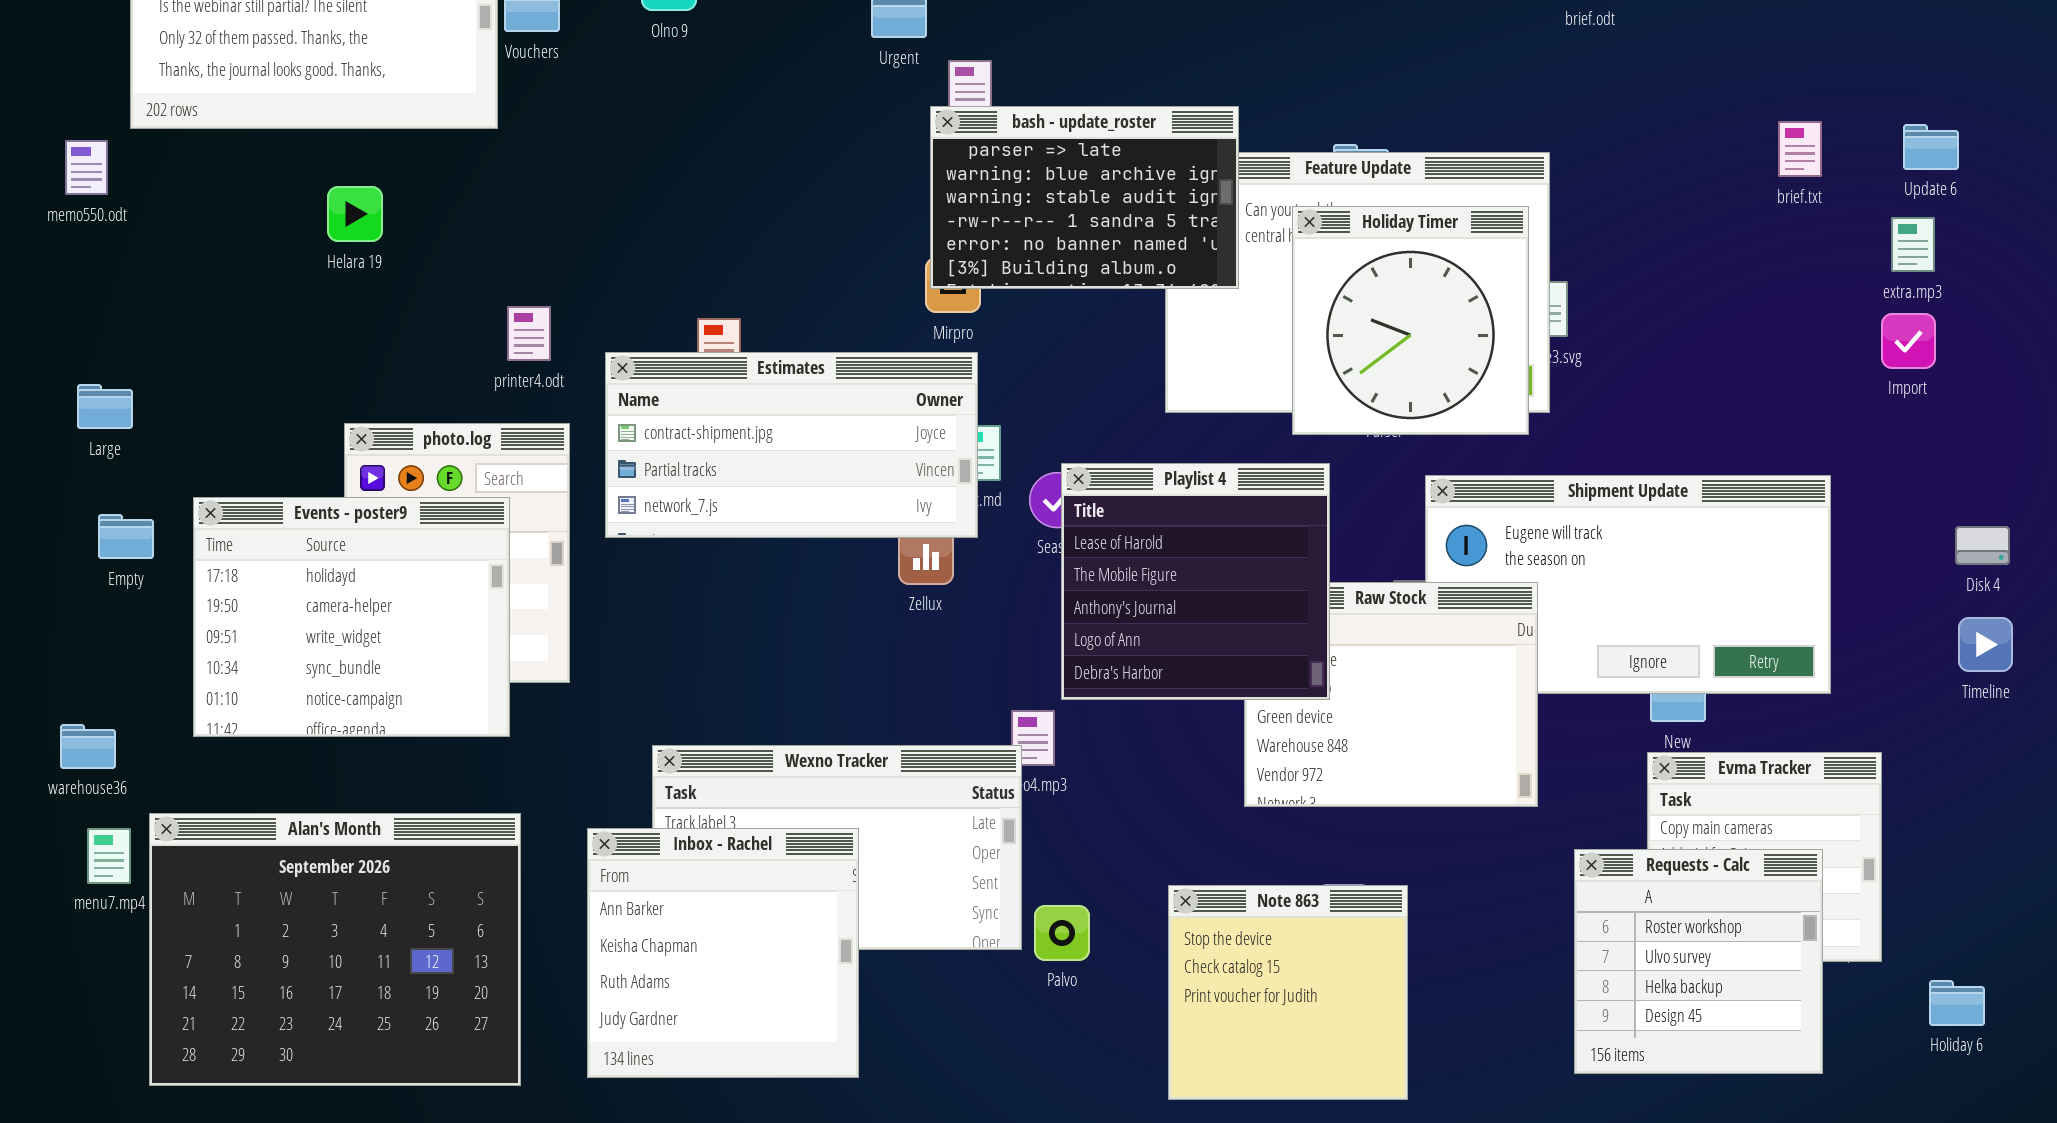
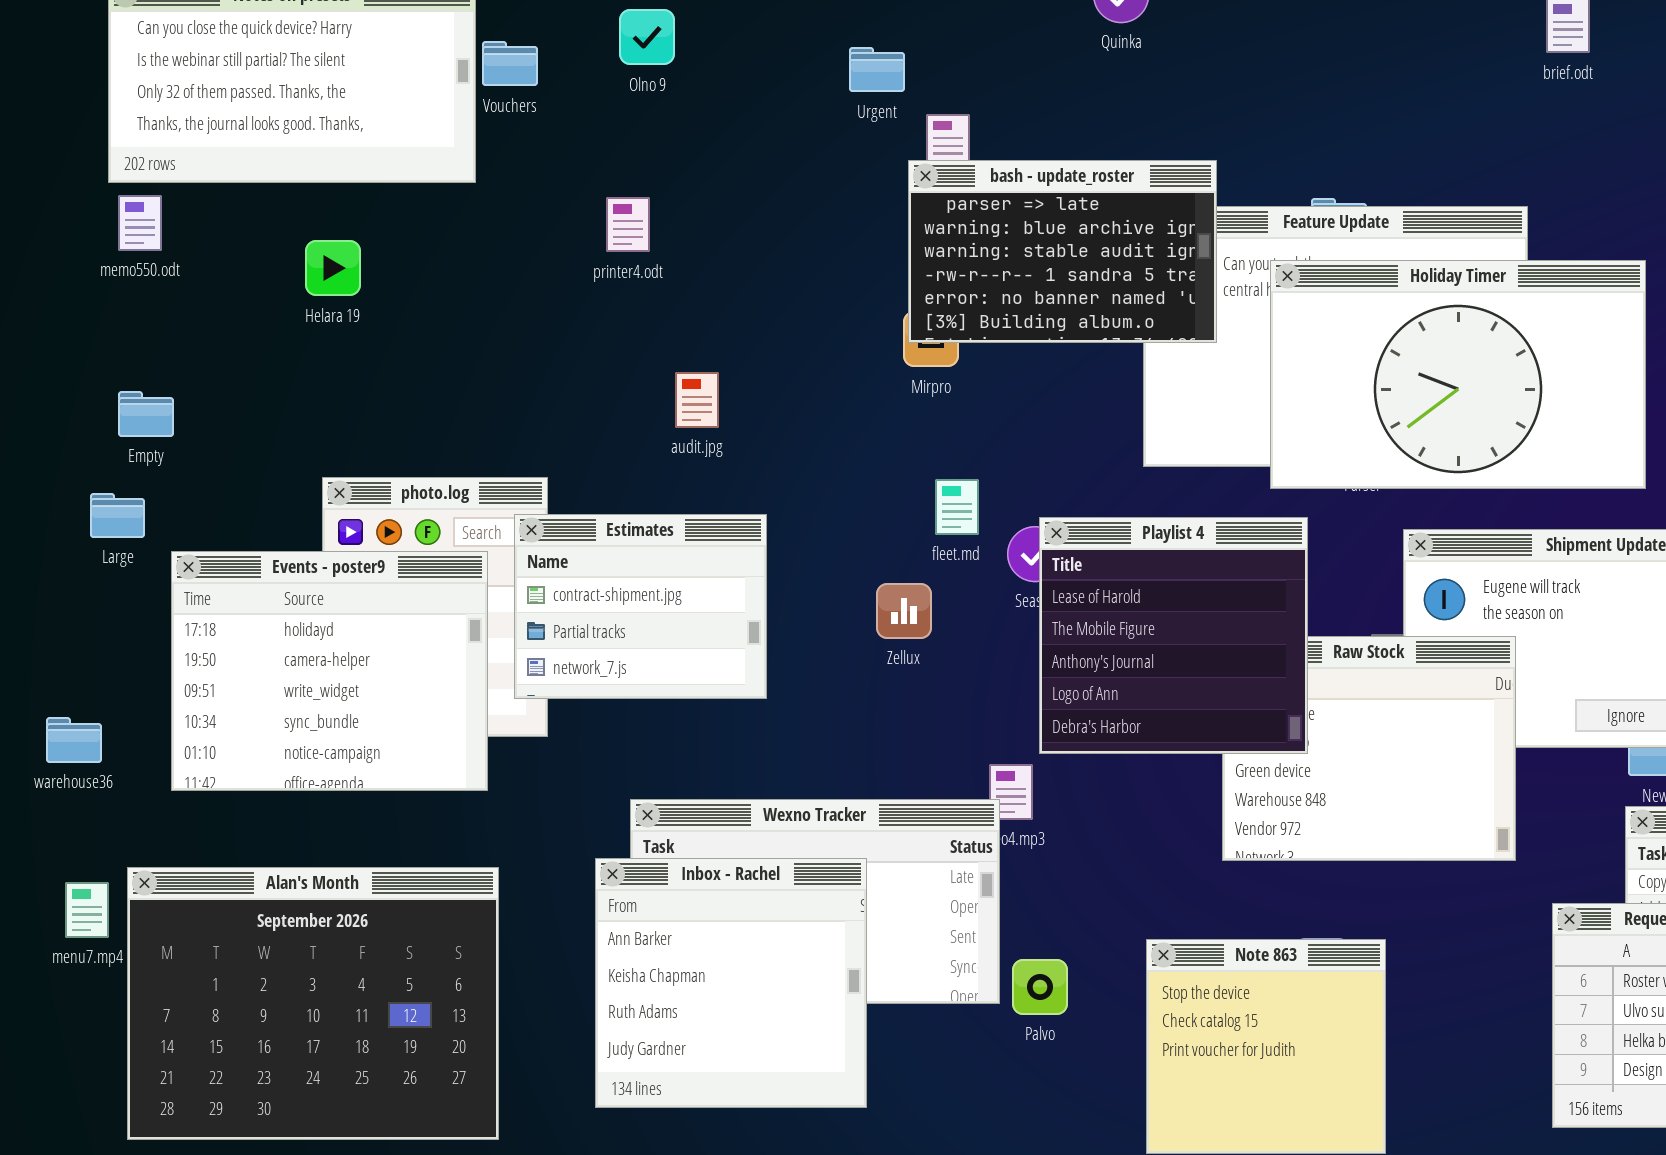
memo550.odt: [65,140,108,195] -> [118,195,162,251], moved
Holiday Timer: [1292,206,1529,435] -> [1270,260,1646,489], resized
printer4.odt: [507,306,551,361] -> [606,197,650,252], moved
Estimates: [605,352,978,538] -> [514,514,767,699], moved, resized
Large: [77,384,133,429] -> [90,493,145,538], moved
Empty: [98,514,154,559] -> [118,391,174,437], moved
warehouse36: [60,724,116,769] -> [46,717,102,763], moved
Inbox - Rachel: [587,828,859,1078] -> [595,858,867,1108], moved

